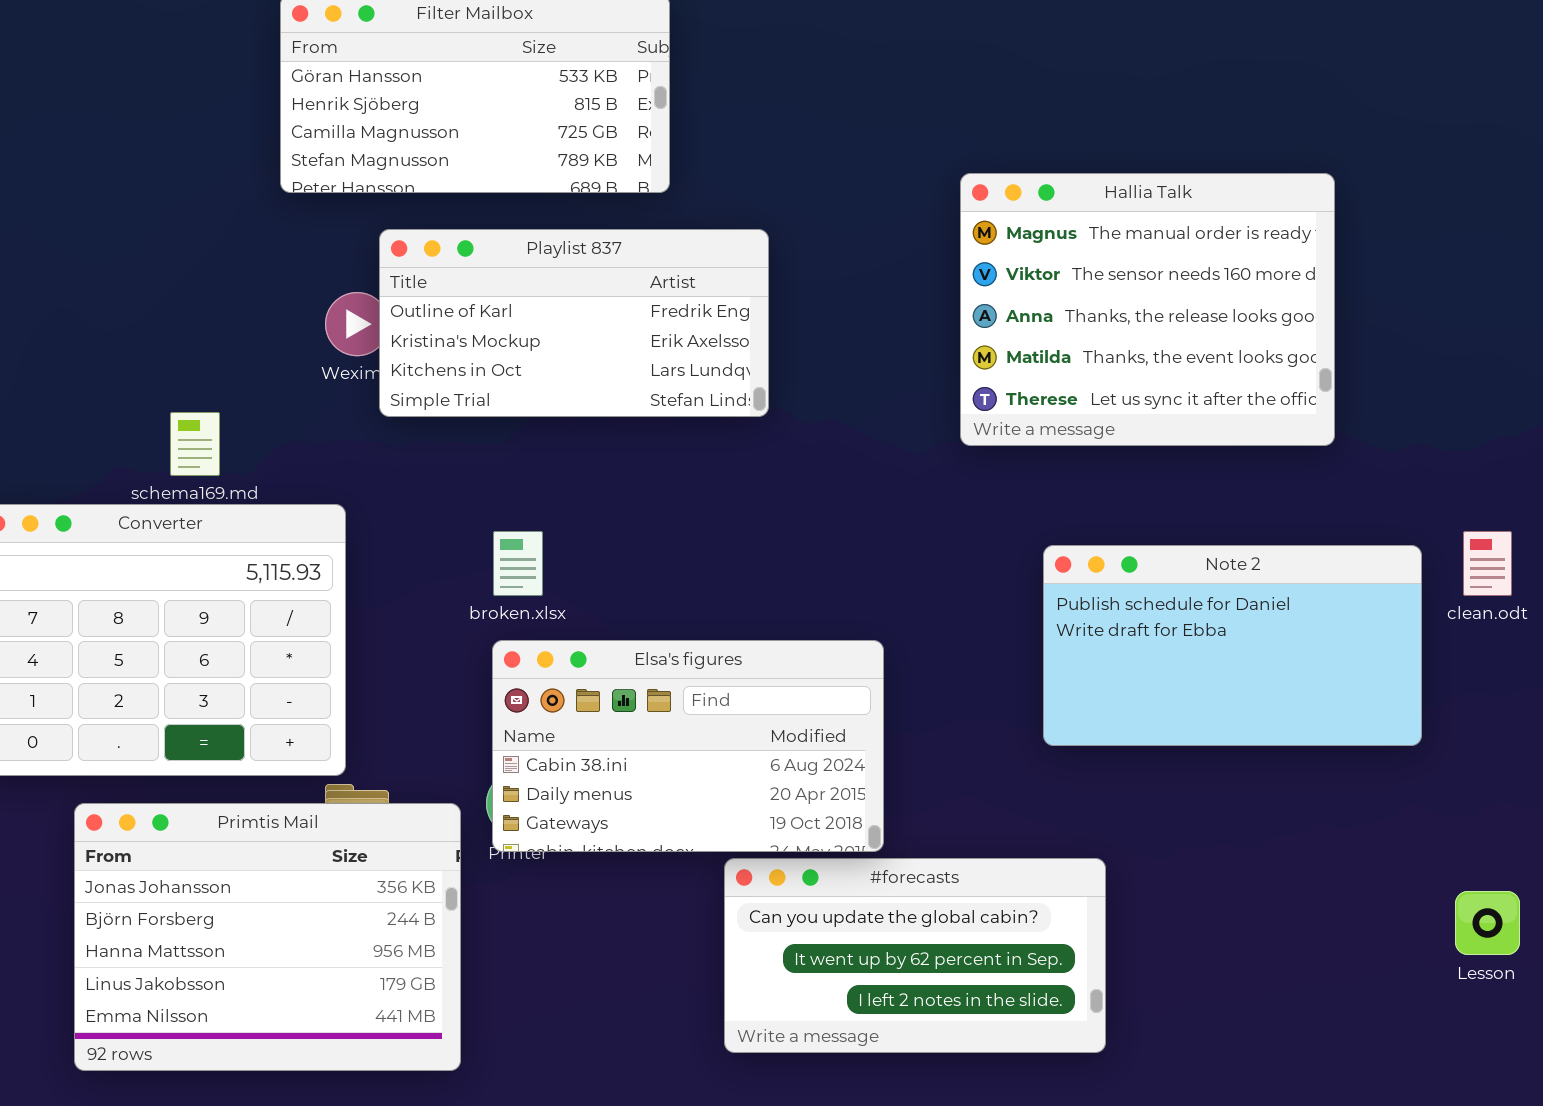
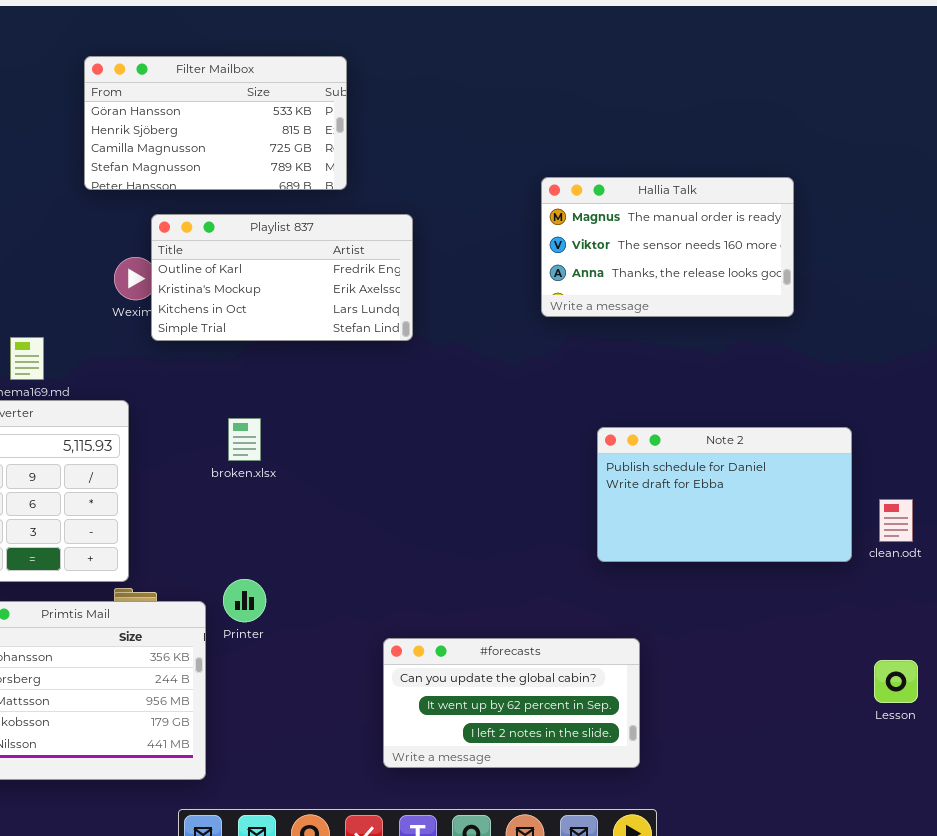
Hallia Talk: [960,173,1335,446] -> [541,177,794,317], resized
clean.odt: [1463,531,1512,596] -> [879,499,913,542], moved
Elsa's figures: [492,640,884,852] -> none, closed

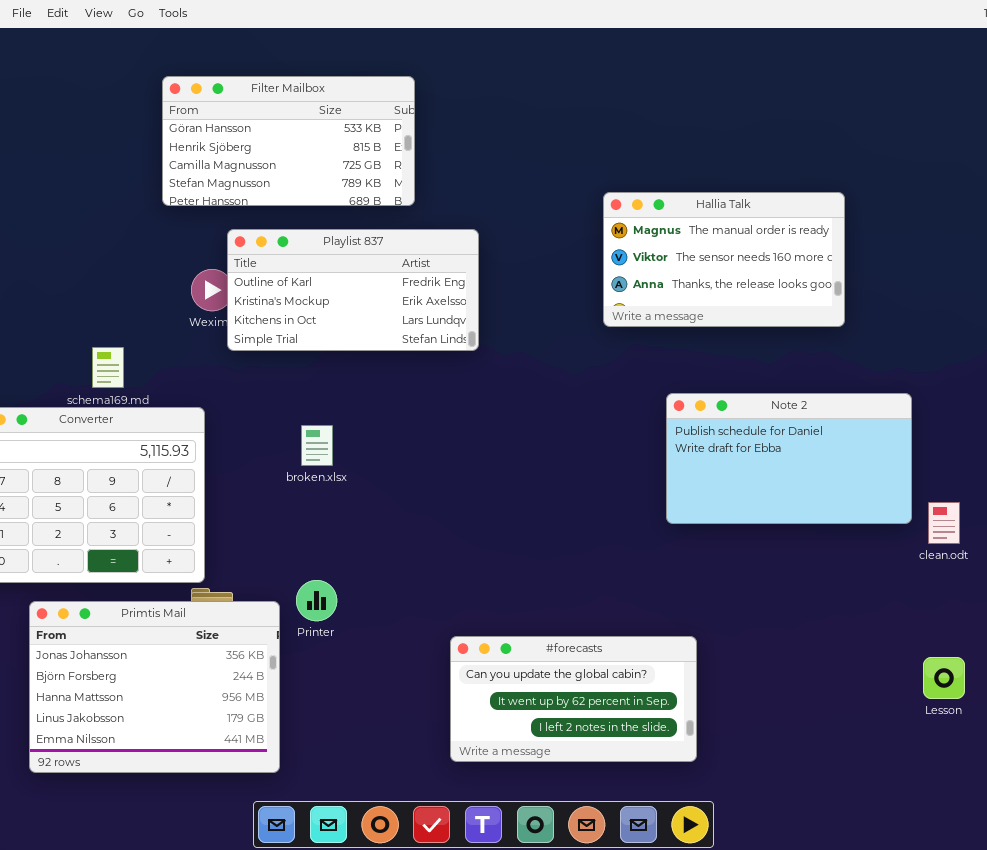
Note 2: [597,427,852,562] -> [666,393,912,524], moved

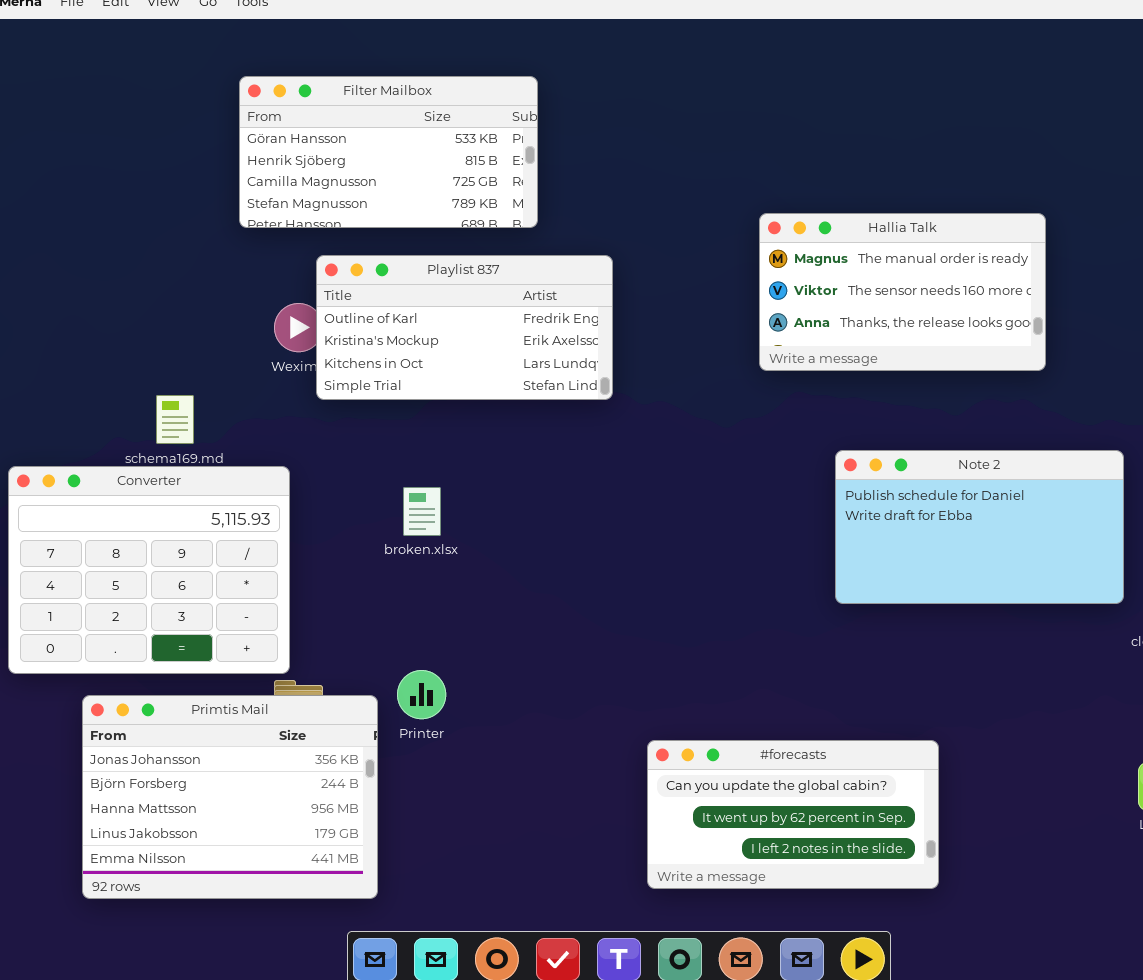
#forecasts: [450,636,697,762] -> [647,740,939,889], moved

